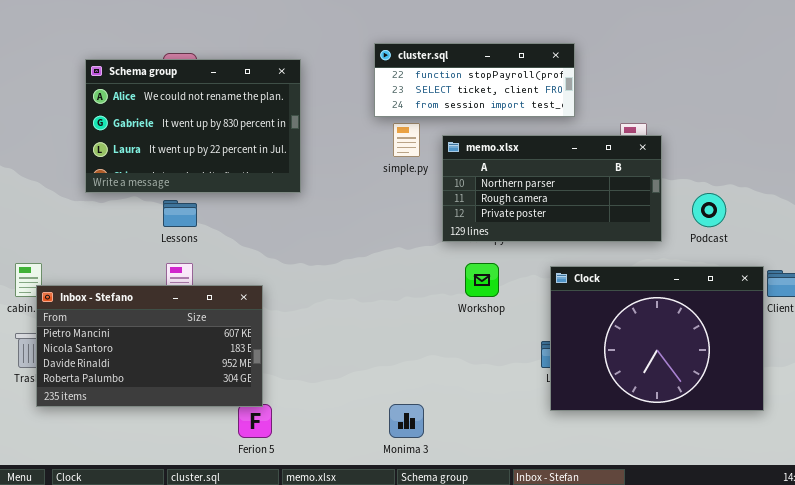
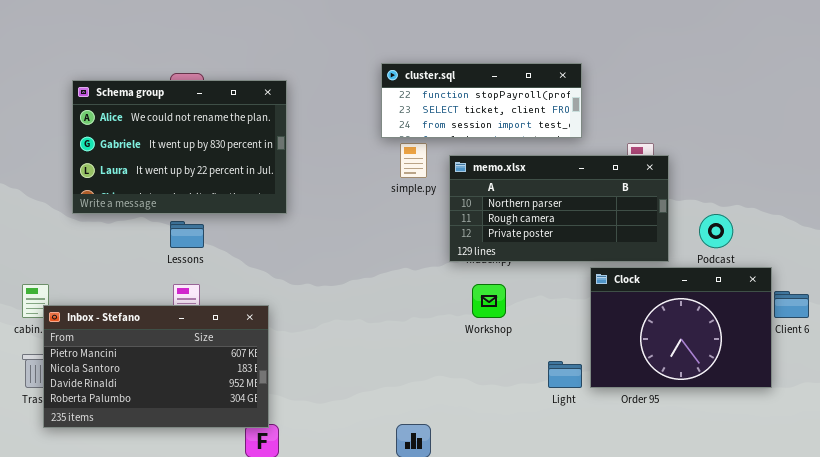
Schema group: [85,59,301,193] -> [72,80,287,214], moved
Clock: [550,266,764,411] -> [590,267,772,388], moved, resized

